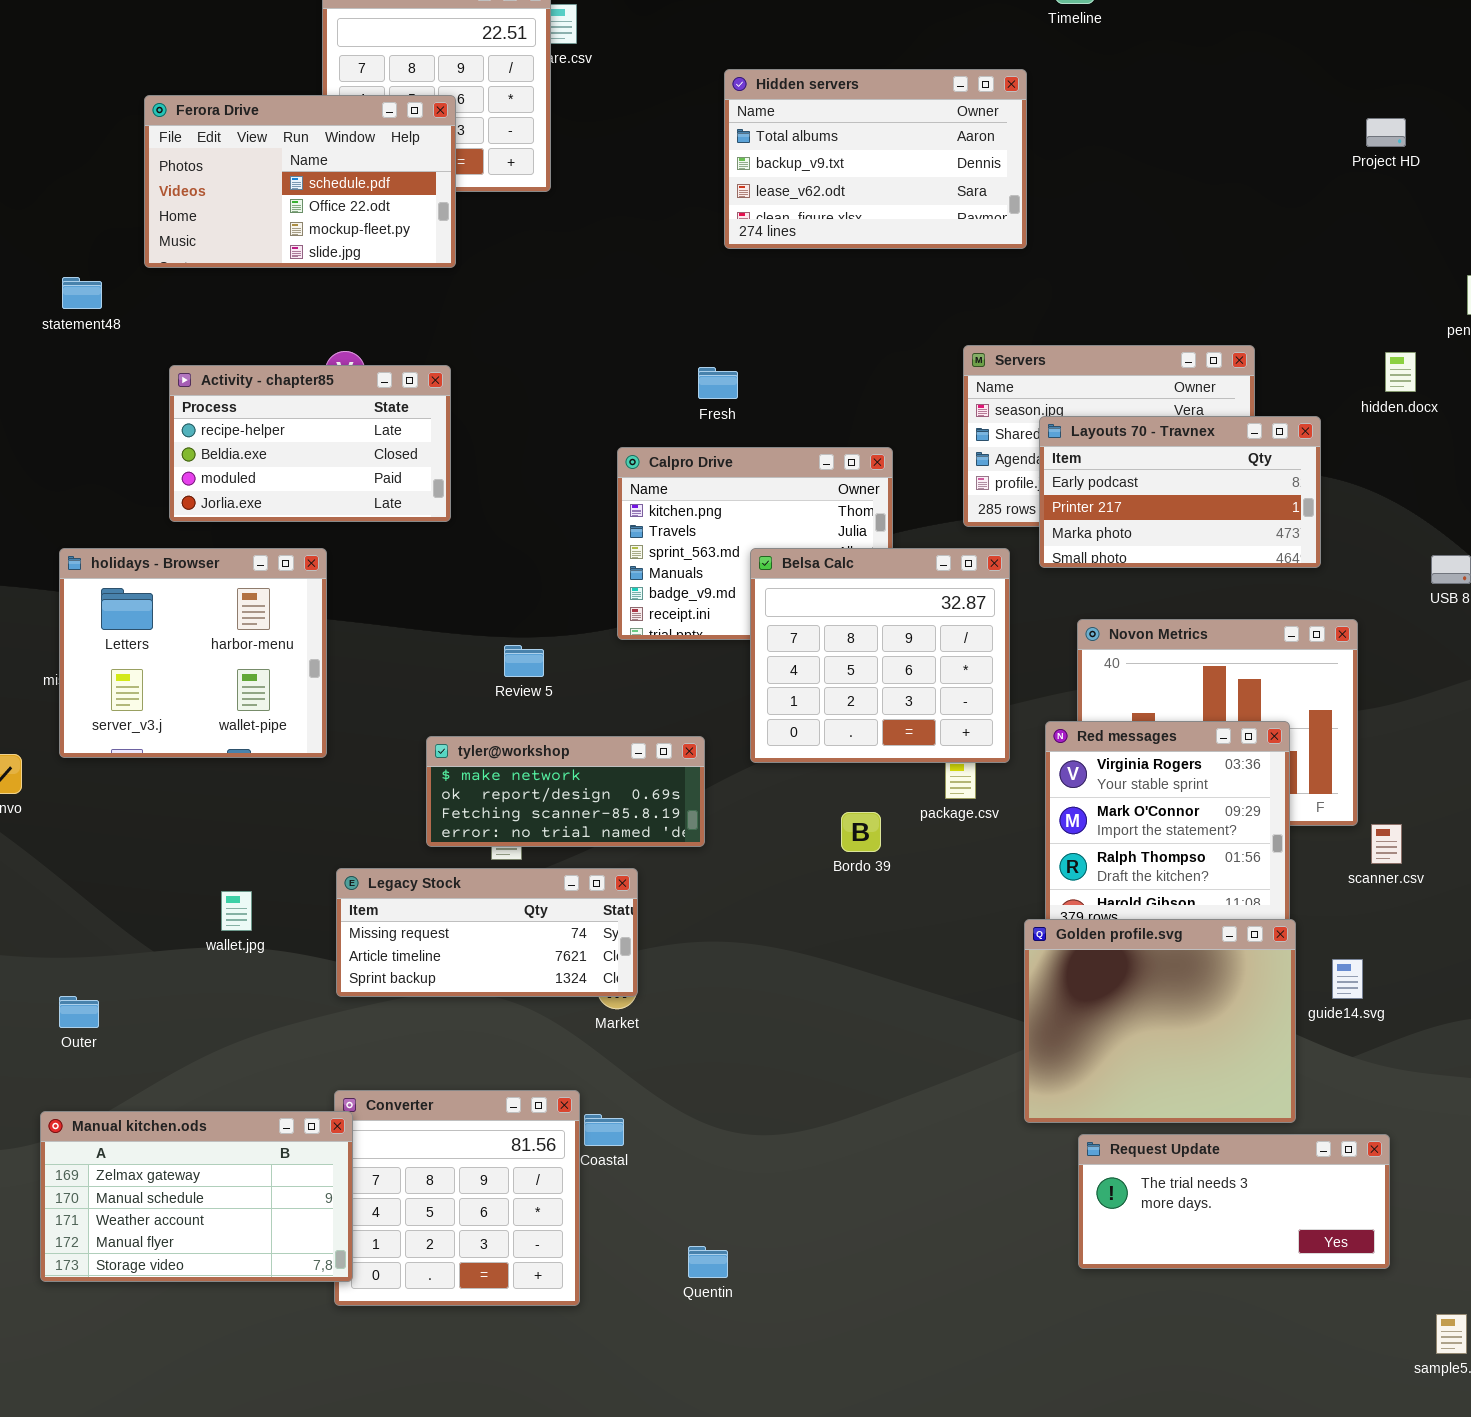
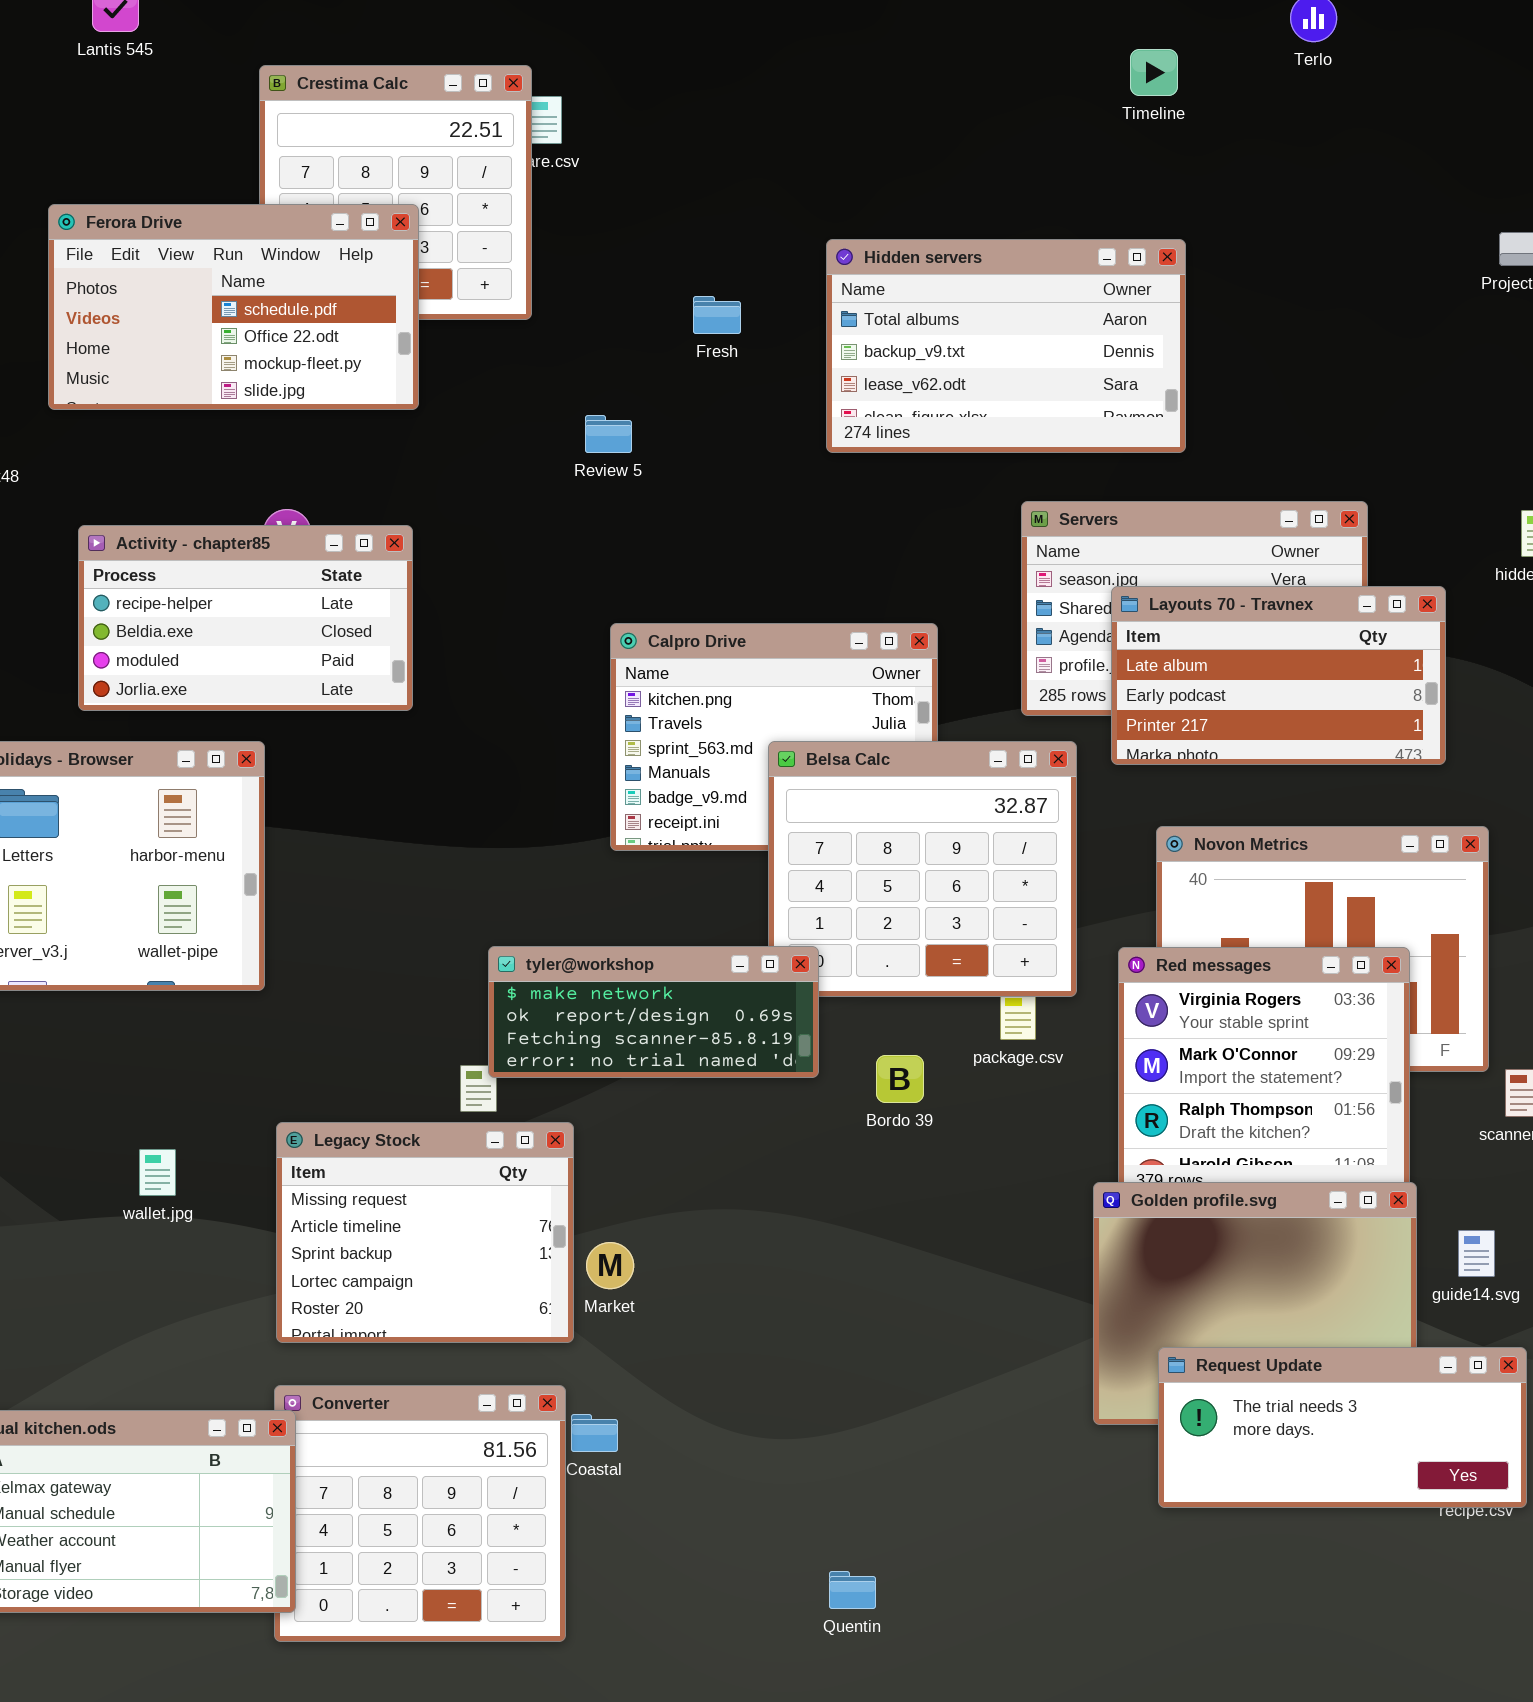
Hidden servers: [724,69,1027,249] -> [826,239,1186,453], moved
Fresh: [698,367,738,399] -> [693,296,741,334], moved
Layouts 70 - Travnex: [1039,416,1321,568] -> [1111,586,1446,765], scrolled up 1 row
Review 5: [504,645,544,677] -> [585,415,632,453], moved
tyler@workshop: [426,736,705,847] -> [488,946,819,1078], moved
Legacy Stock: [336,868,638,997] -> [276,1122,574,1343], resized
Request Update: [1078,1134,1390,1269] -> [1158,1347,1527,1508], moved
Quentin: [688,1246,728,1278] -> [829,1571,876,1609], moved

